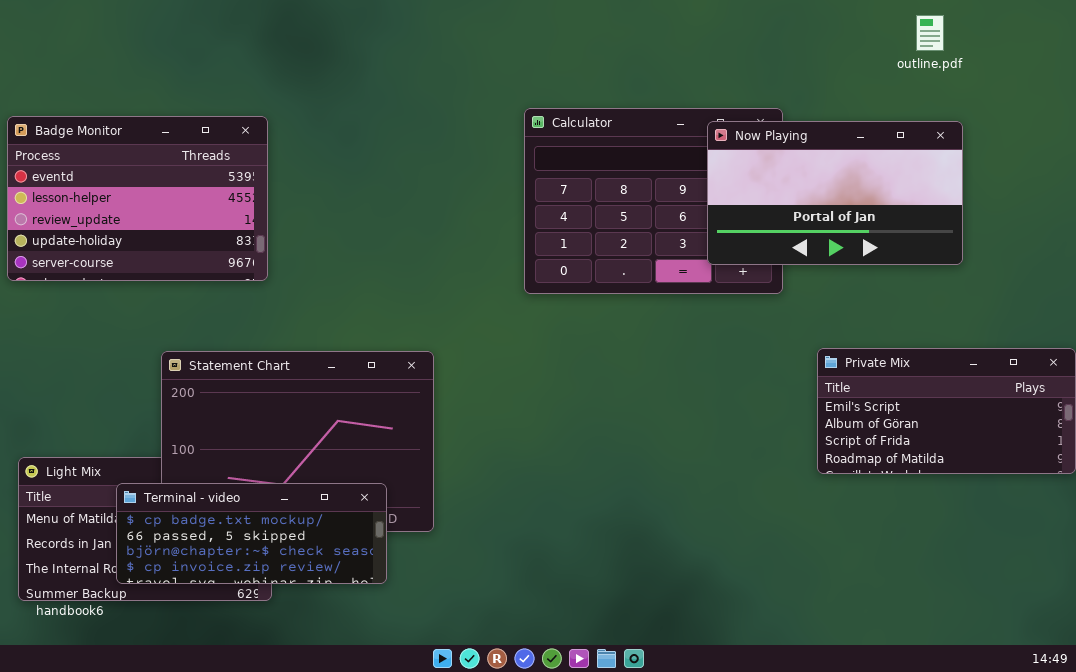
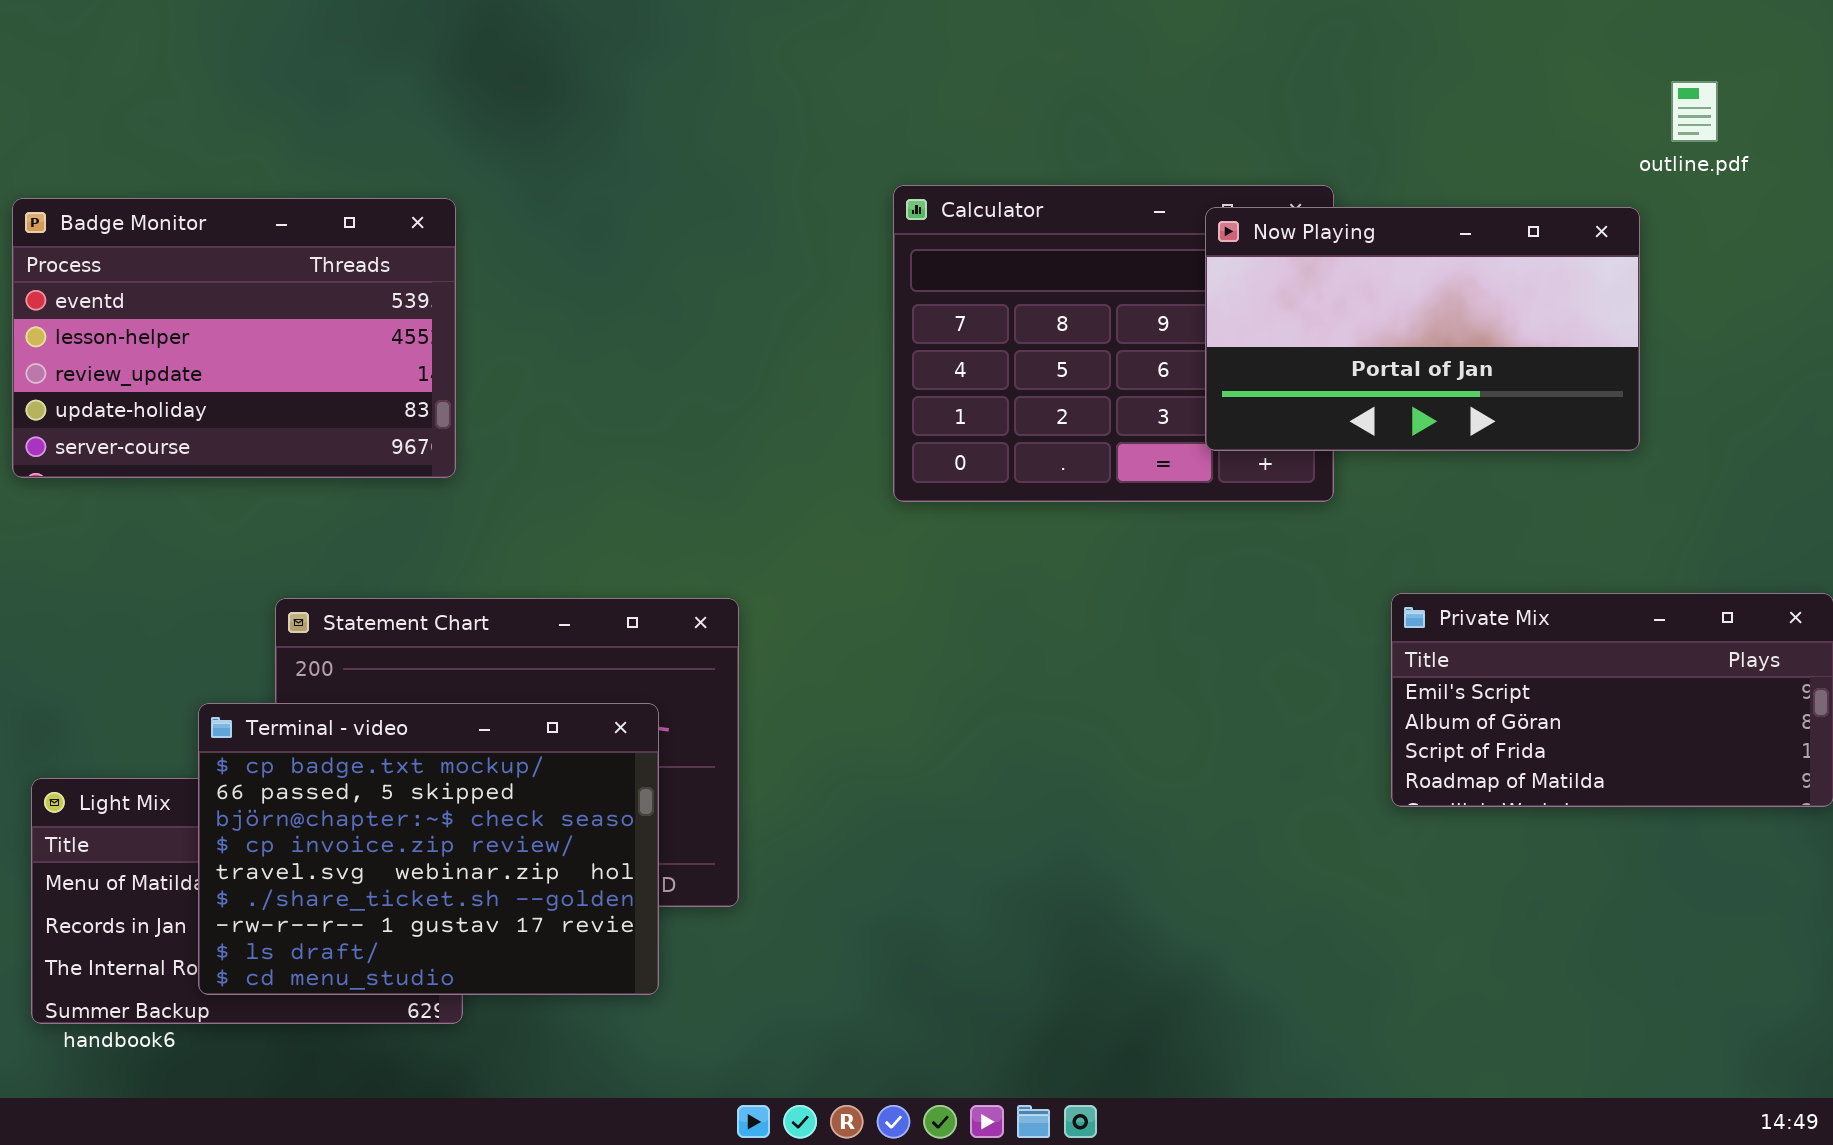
outline.pdf: [916,15,944,51] -> [1671,81,1718,142], moved
Terminal - video: [116,483,387,584] -> [198,703,659,995], resized

